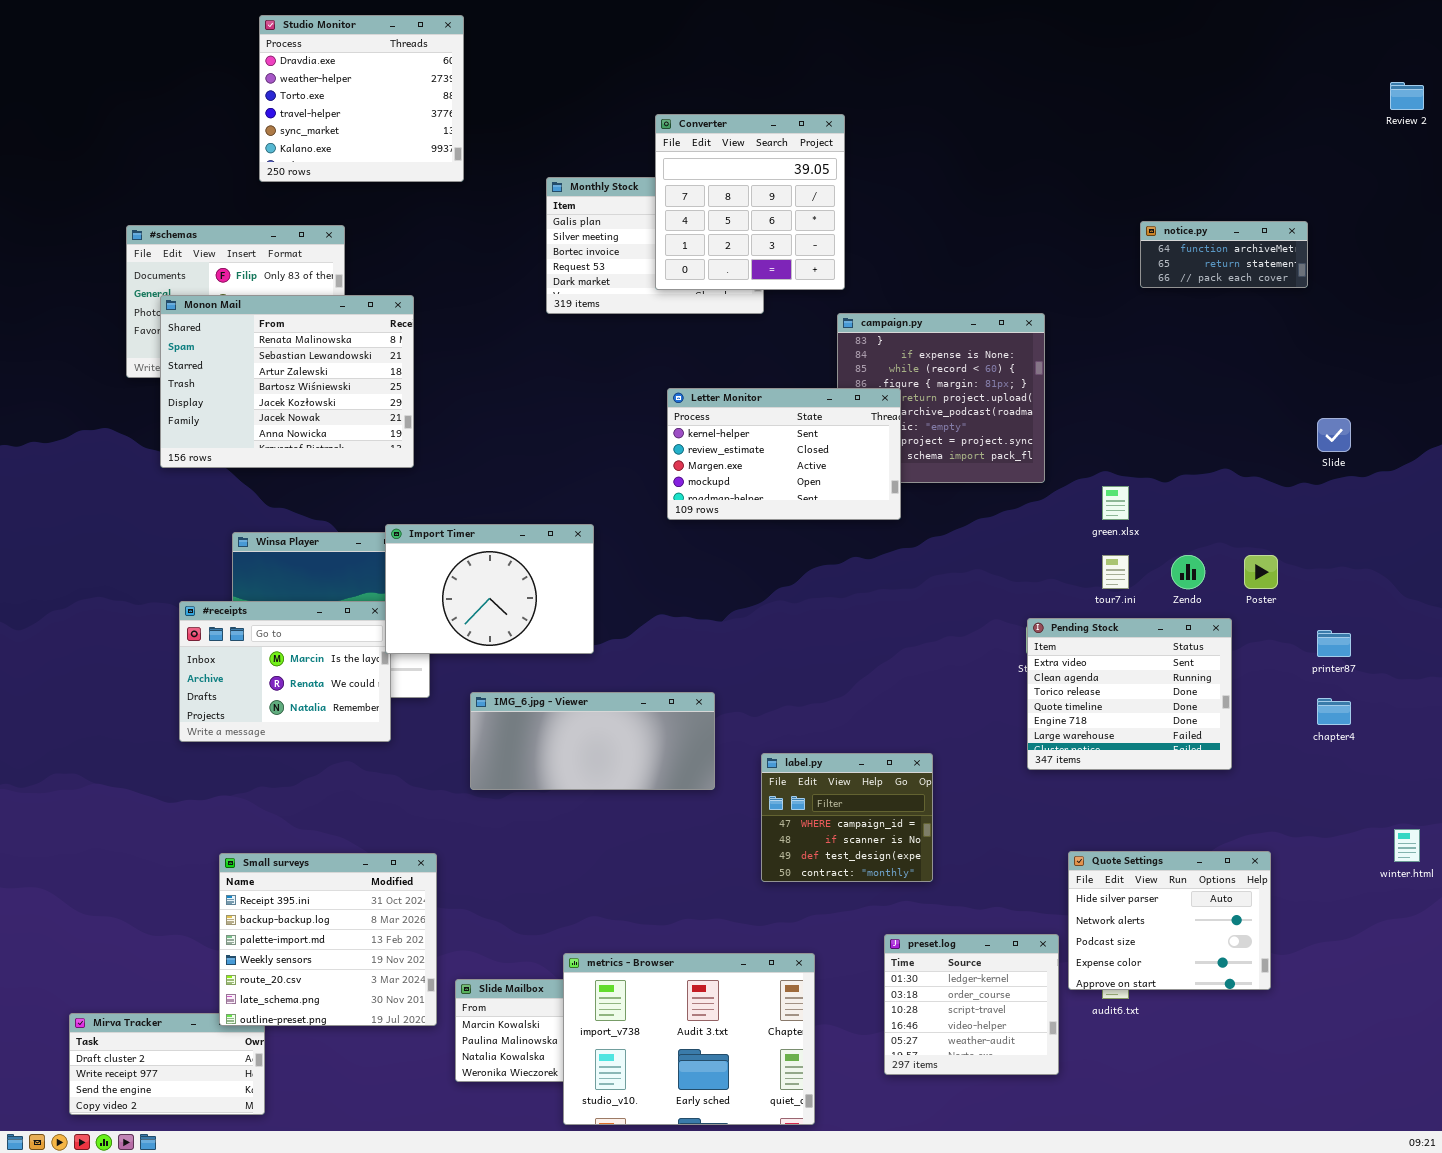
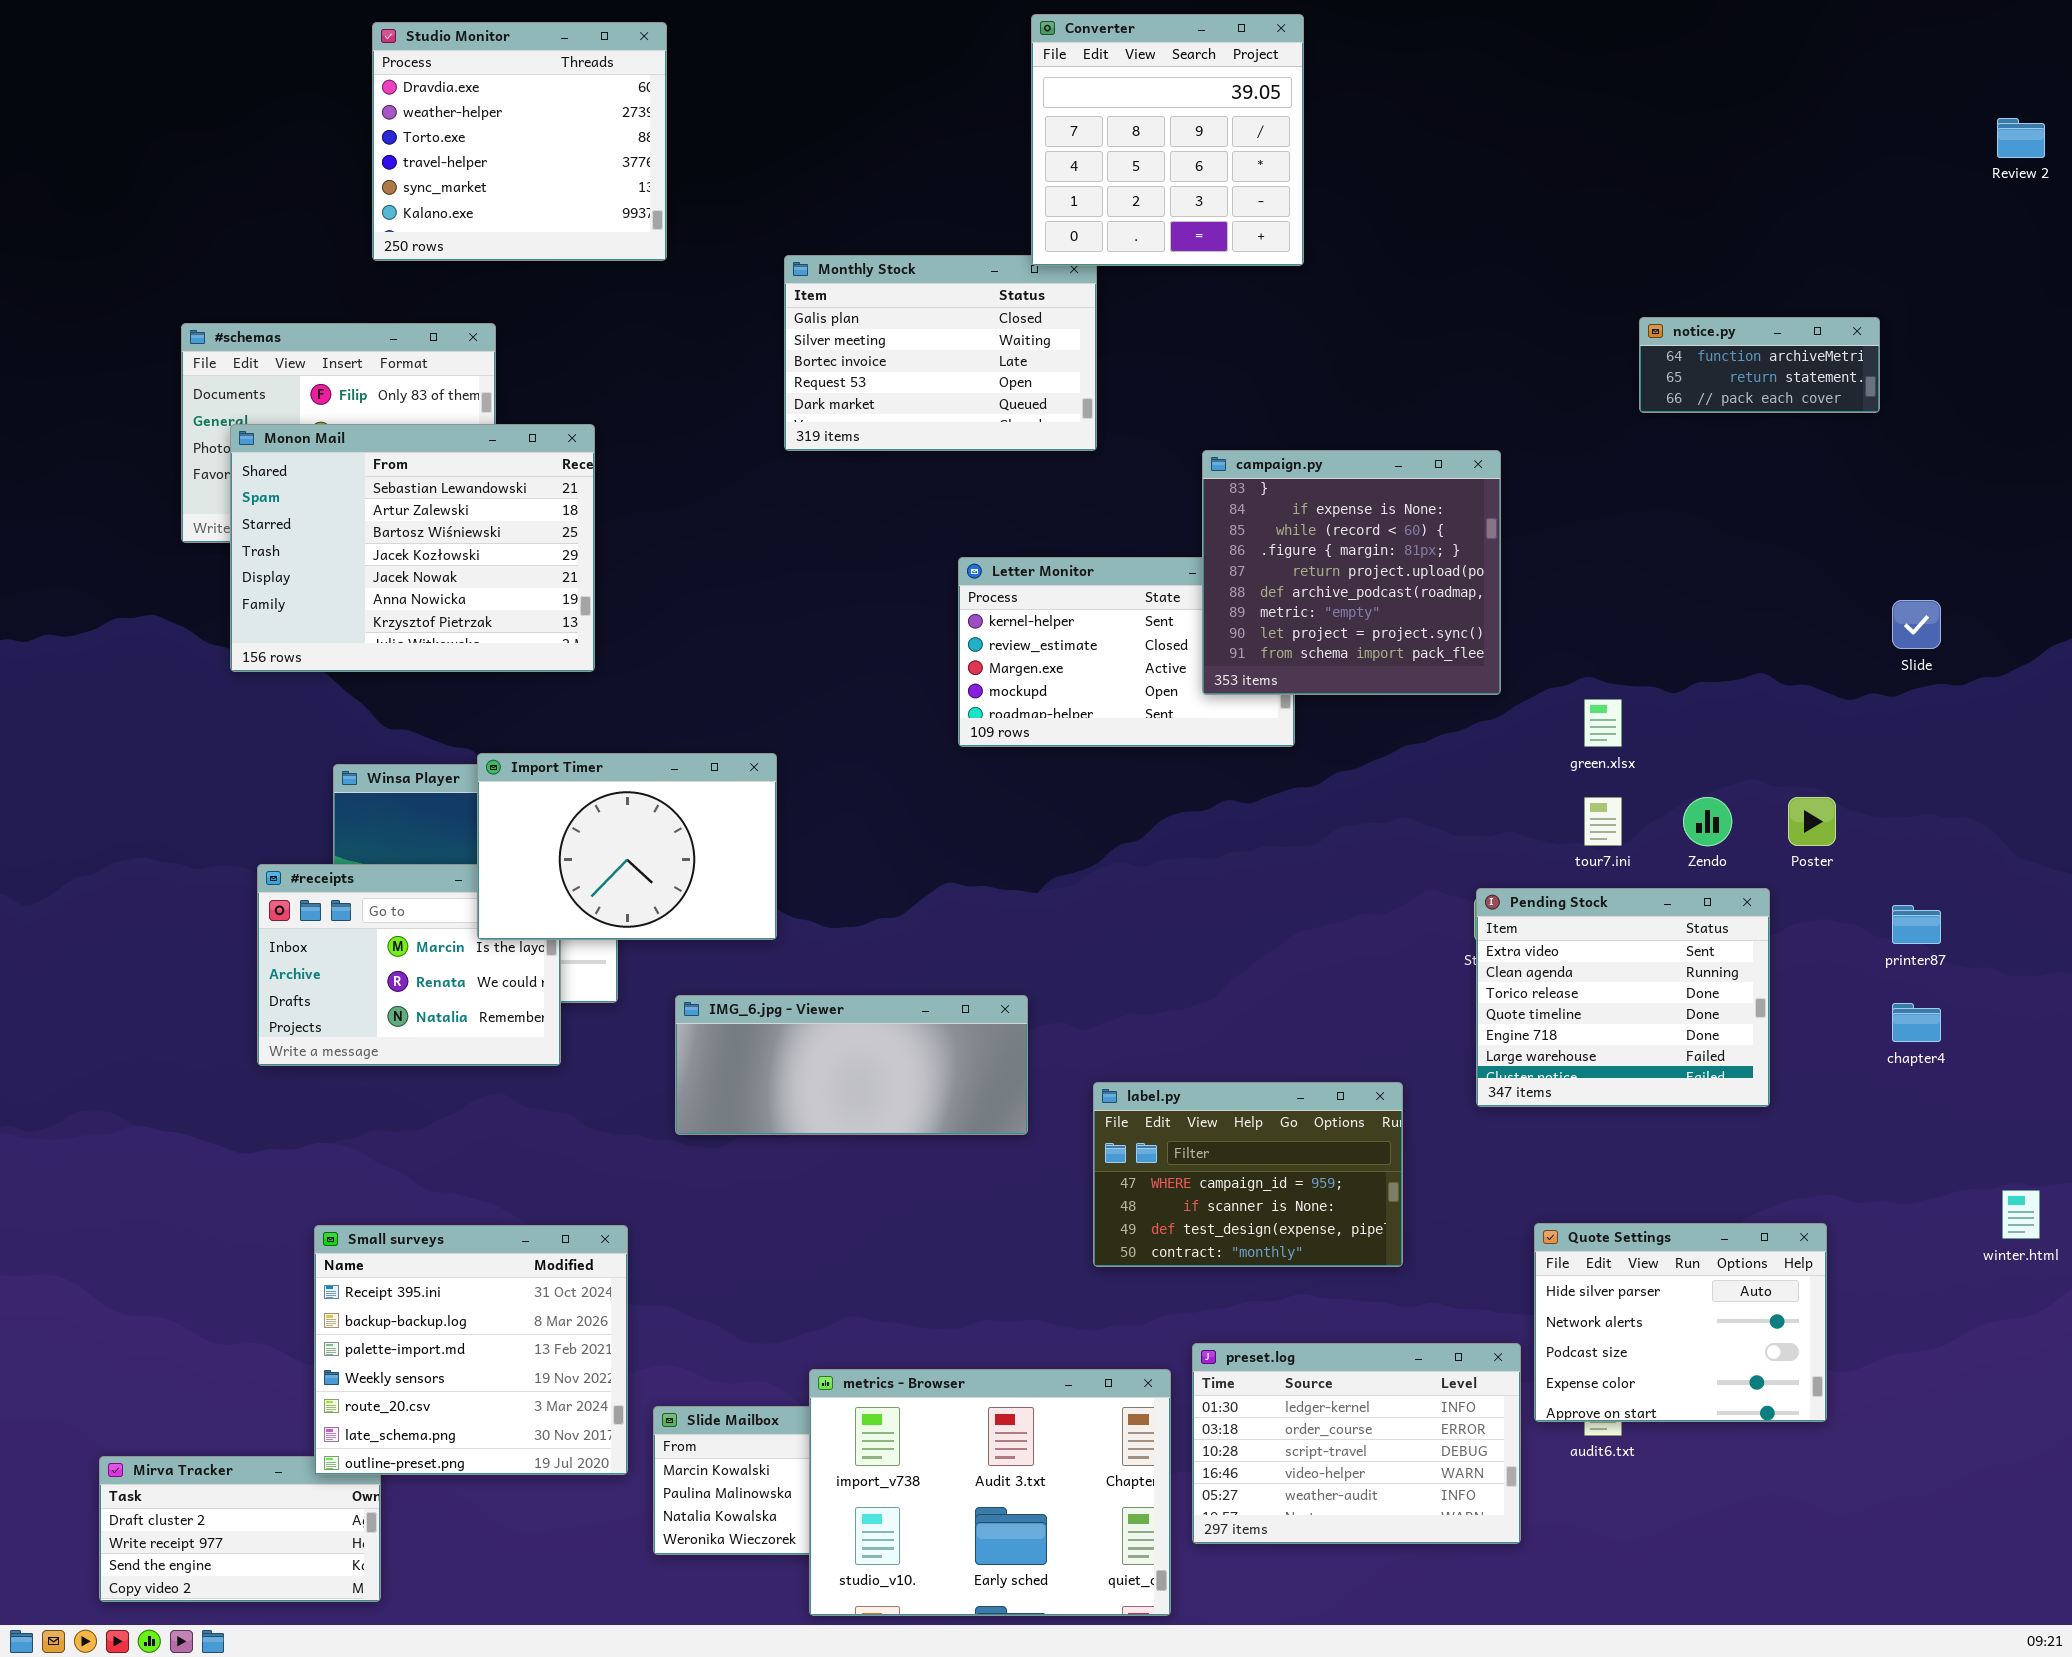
Converter: [655,114,845,290] -> [1031,14,1304,266], moved
Monon Mail: [160,295,414,468] -> [230,424,595,672], scrolled down 1 row
campaign.py: [837,313,1045,483] -> [1202,450,1501,695], raised
Import Timer: [385,524,594,654] -> [477,753,777,940], moved
label.py: [761,753,933,882] -> [1093,1082,1403,1267], resized
preset.log: [884,934,1059,1075] -> [1192,1343,1521,1544], resized

